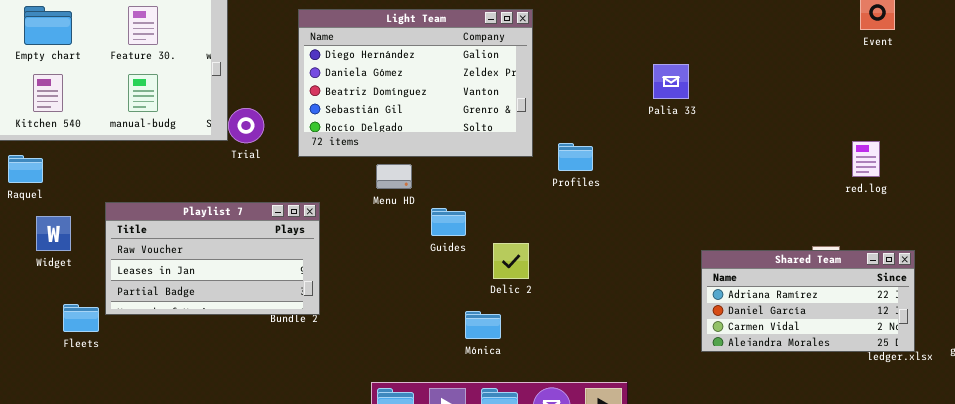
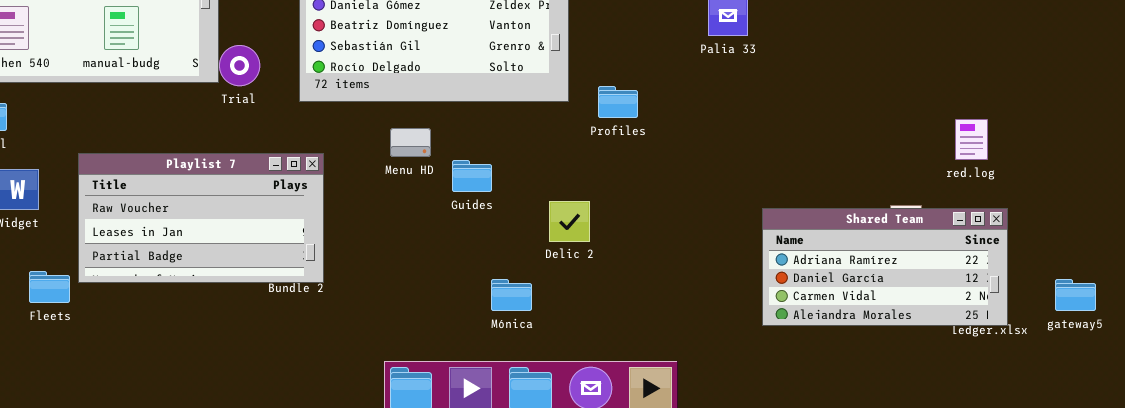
red.log: [852,141,880,177] -> [955,119,988,160], moved
Menu HD: [376,164,412,189] -> [390,128,431,157], moved
Delic 2: [493,243,529,279] -> [549,201,590,242], moved

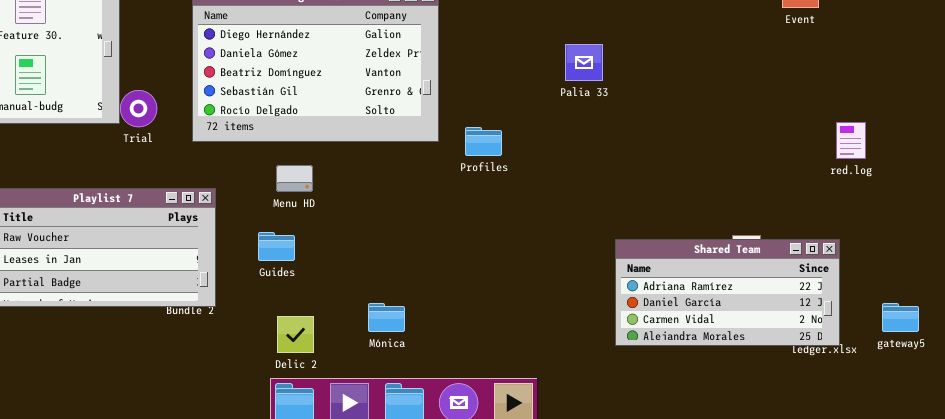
red.log: [955,119,988,160] -> [836,122,866,159], moved
Guides: [452,160,492,192] -> [258,232,295,261], moved
Delic 2: [549,201,590,242] -> [277,316,314,353], moved

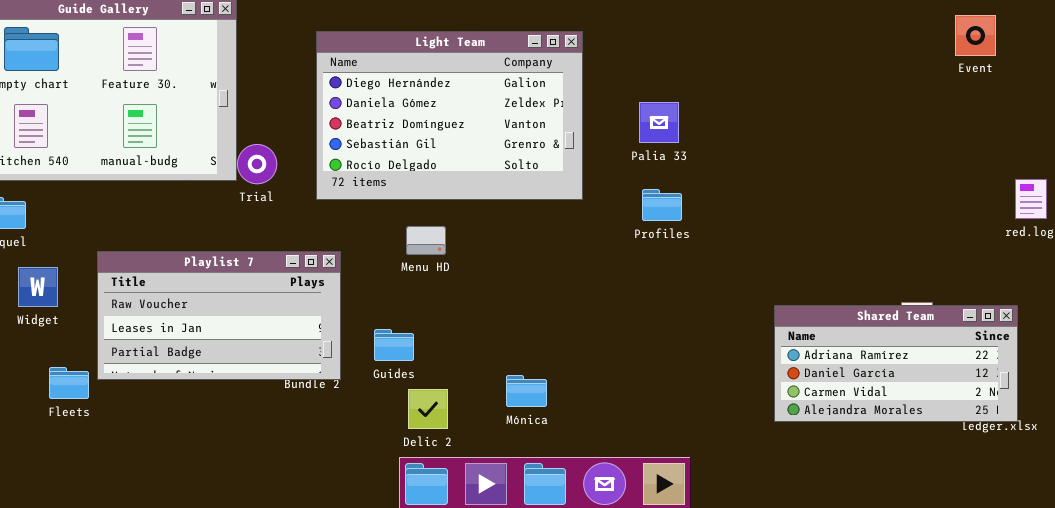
Palia 33: [565,44,603,81] -> [639,102,679,143], moved
Profiles: [465,127,502,156] -> [642,189,682,221], moved
Guides: [258,232,295,261] -> [374,329,414,361], moved

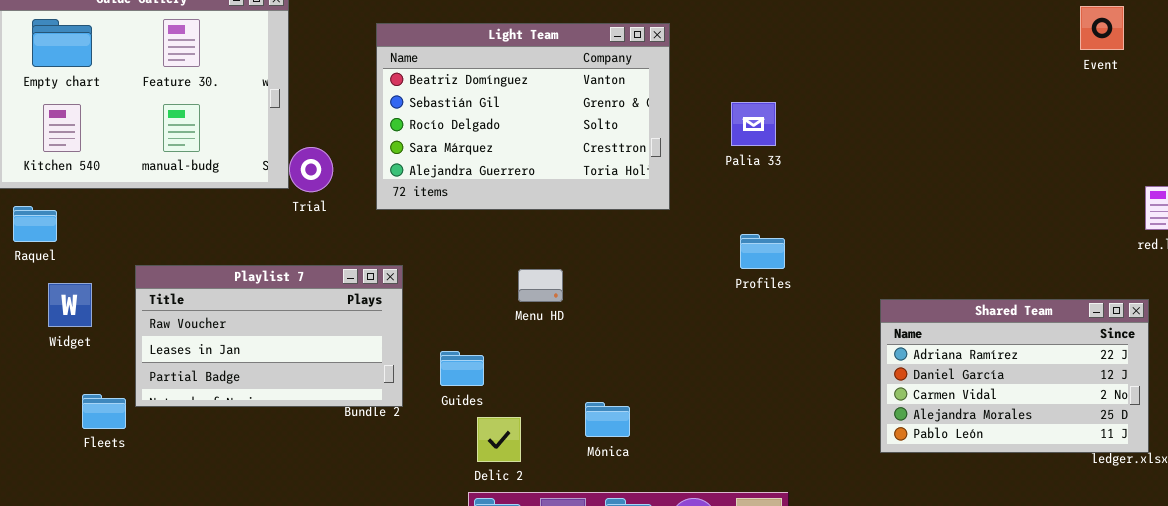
Light Team: [316,31,583,200] -> [376,23,670,210], scrolled down 2 rows
Profiles: [642,189,682,221] -> [740,234,785,269], moved
Menu HD: [406,226,446,255] -> [518,269,563,302], moved
Shared Team: [774,305,1018,422] -> [880,299,1149,453], resized

